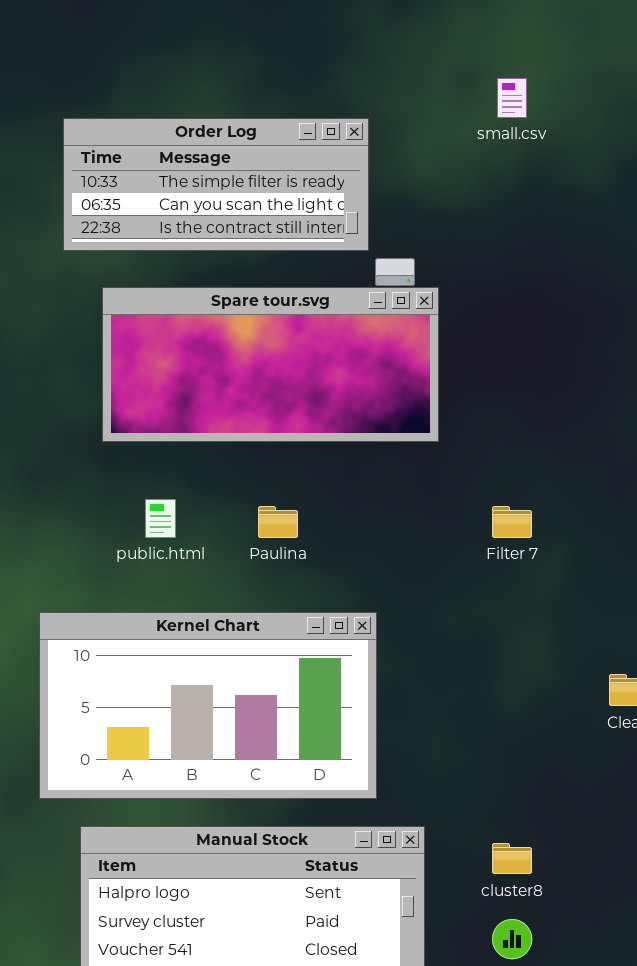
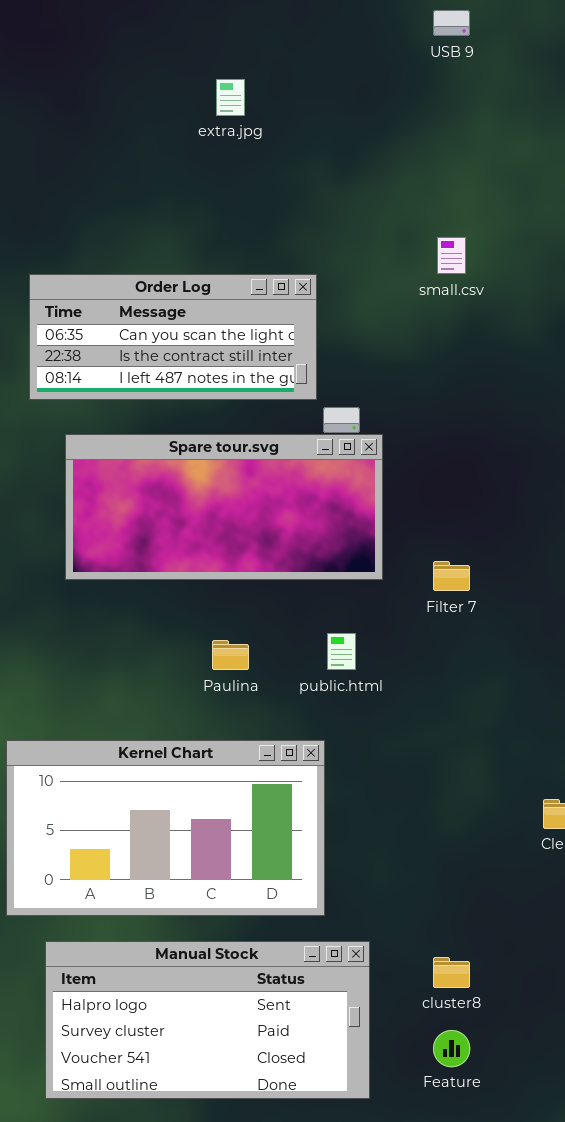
Order Log: [63,118,369,251] -> [29,274,317,400], scrolled down 1 row
public.html: [145,499,176,538] -> [327,633,356,670], moved
Filter 7: [492,506,532,538] -> [433,561,470,591], moved

